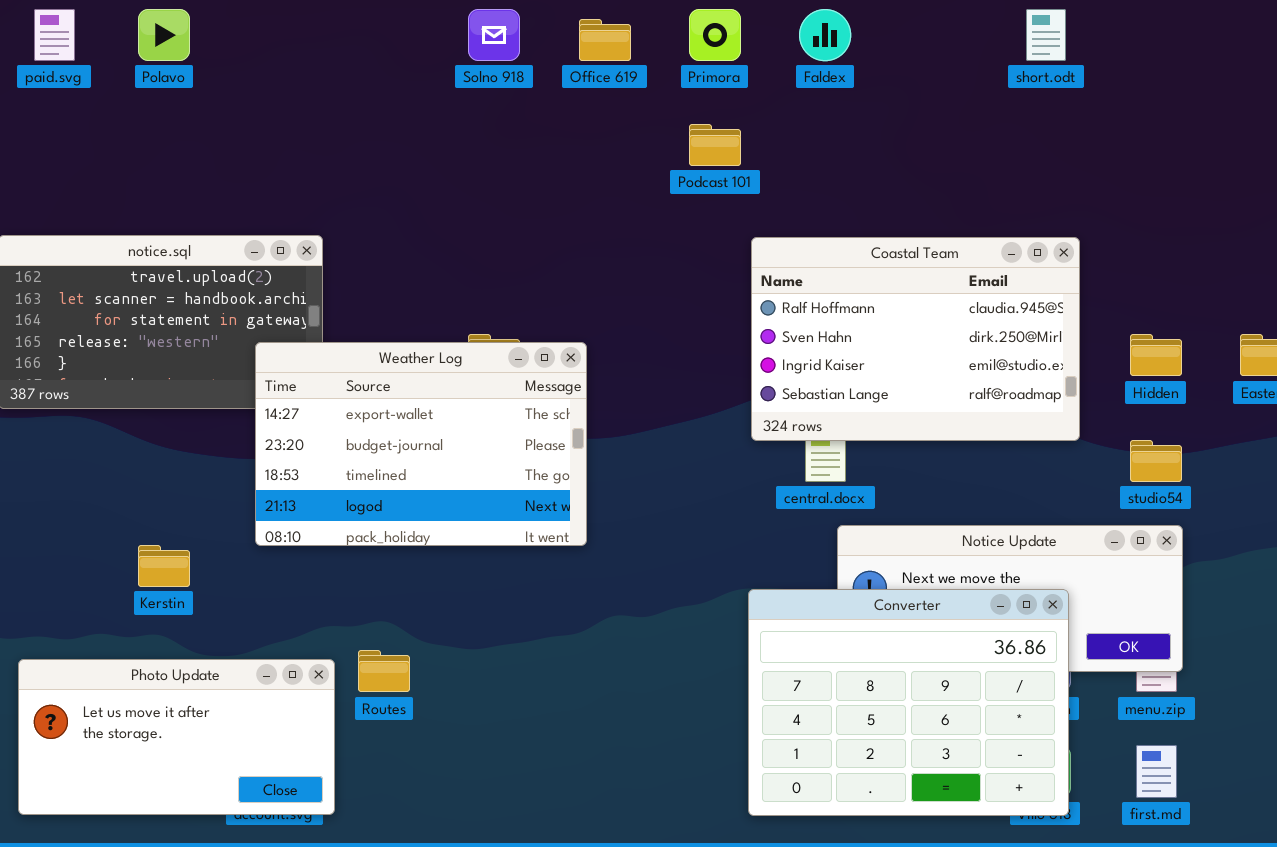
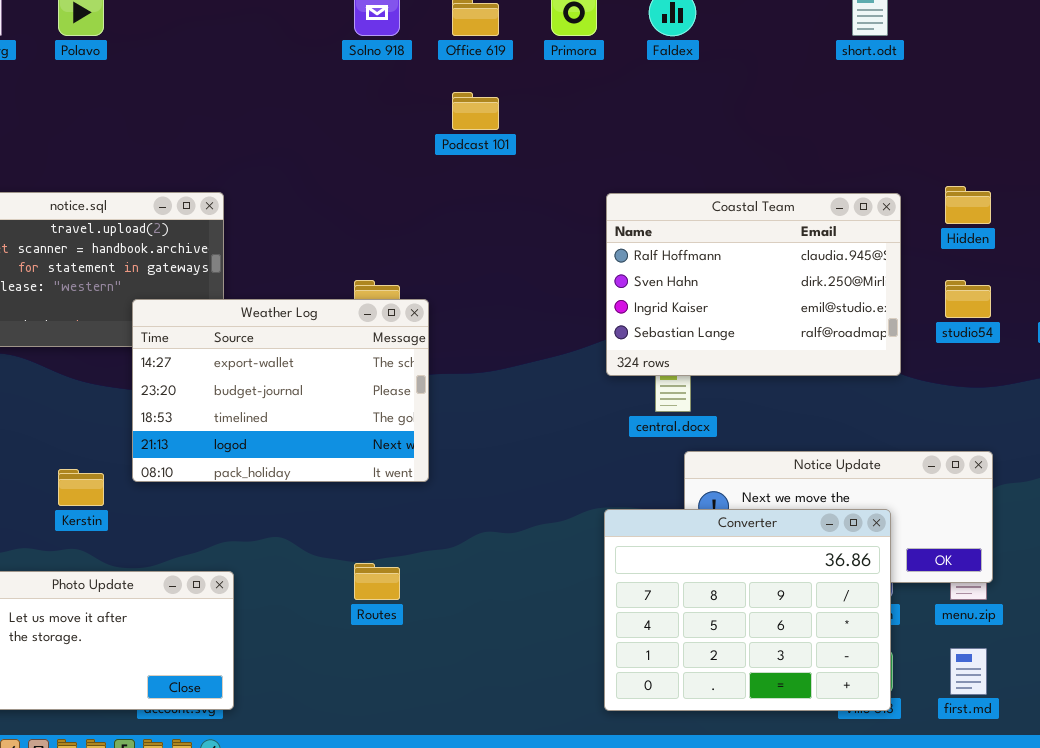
Podcast 101: [689,124,741,166] -> [452,92,499,130], moved
Hidden: [1130,334,1182,376] -> [945,186,991,224], moved
Weather Log: [255,342,587,546] -> [132,299,429,482], moved
studio54: [1130,440,1182,482] -> [945,280,991,318], moved
Routes: [358,650,410,692] -> [354,563,400,600], moved

